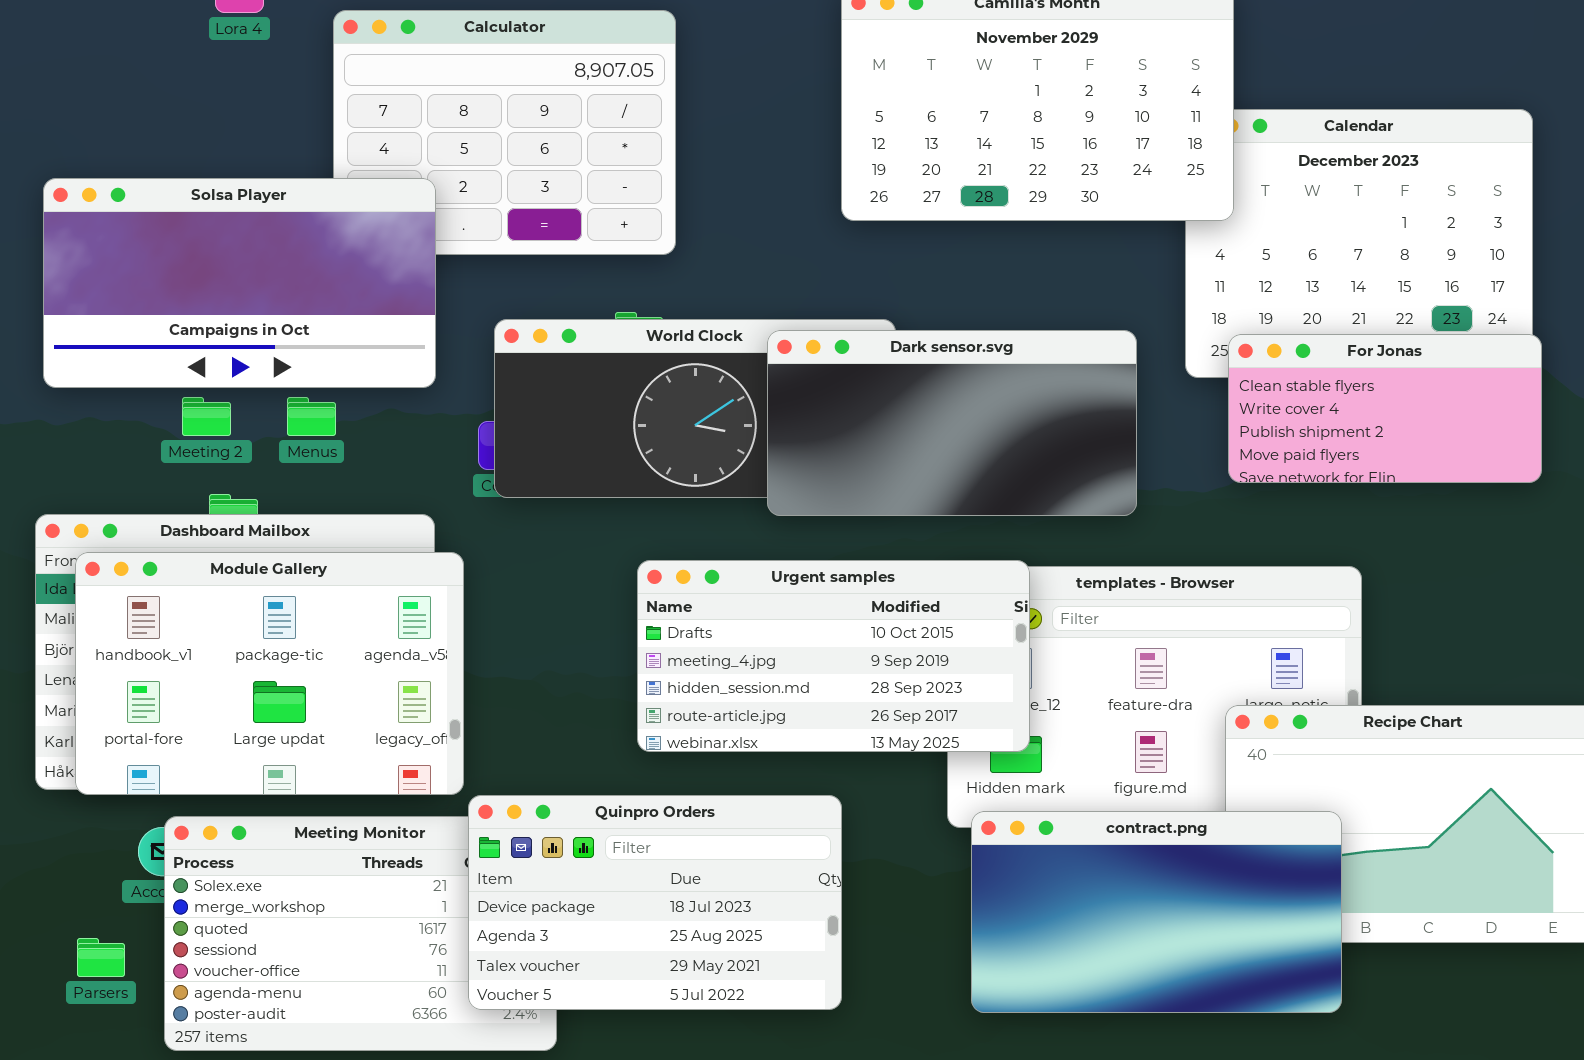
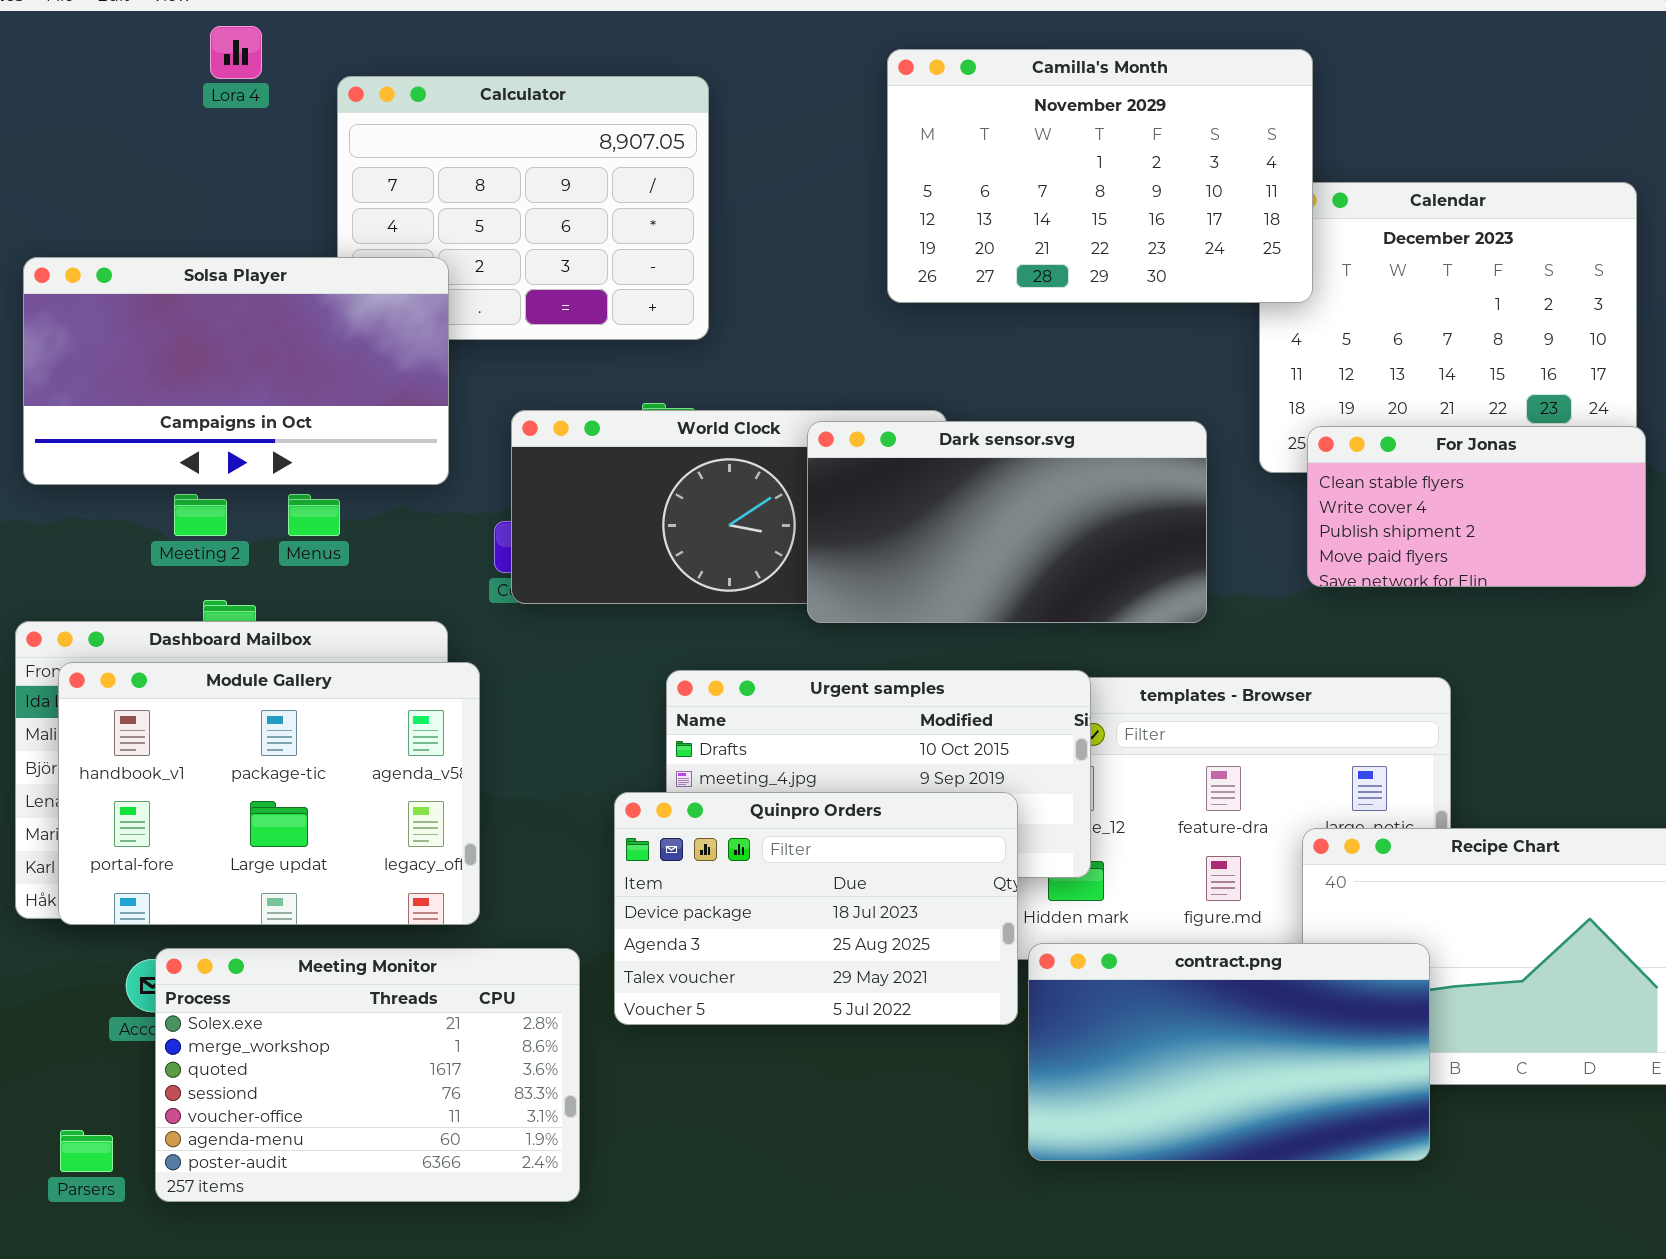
Quinpro Orders: [468,795,842,1010] -> [614,792,1018,1025], moved
Parsers: [77,938,125,977] -> [60,1130,113,1172], moved

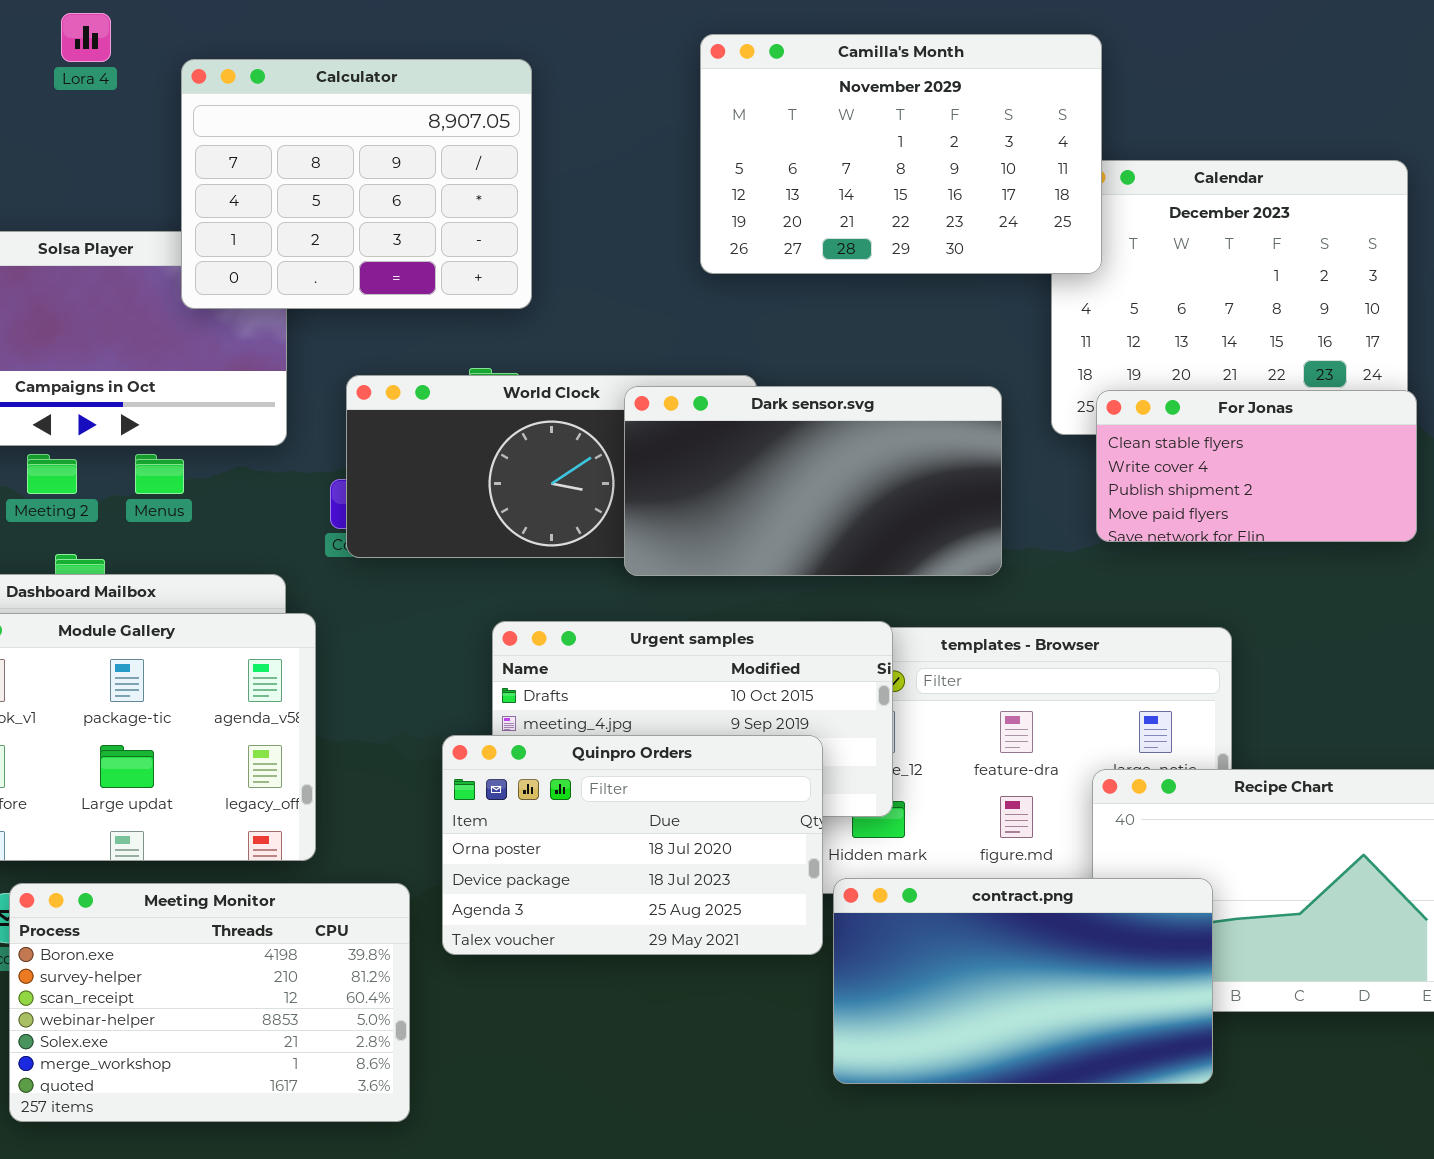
Calculator: [337,76,709,340] -> [181,59,532,309], raised
Quinpro Orders: [614,792,1018,1025] -> [442,735,823,955], scrolled up 1 row
Meeting Monitor: [155,948,580,1202] -> [9,883,410,1122], scrolled up 4 rows

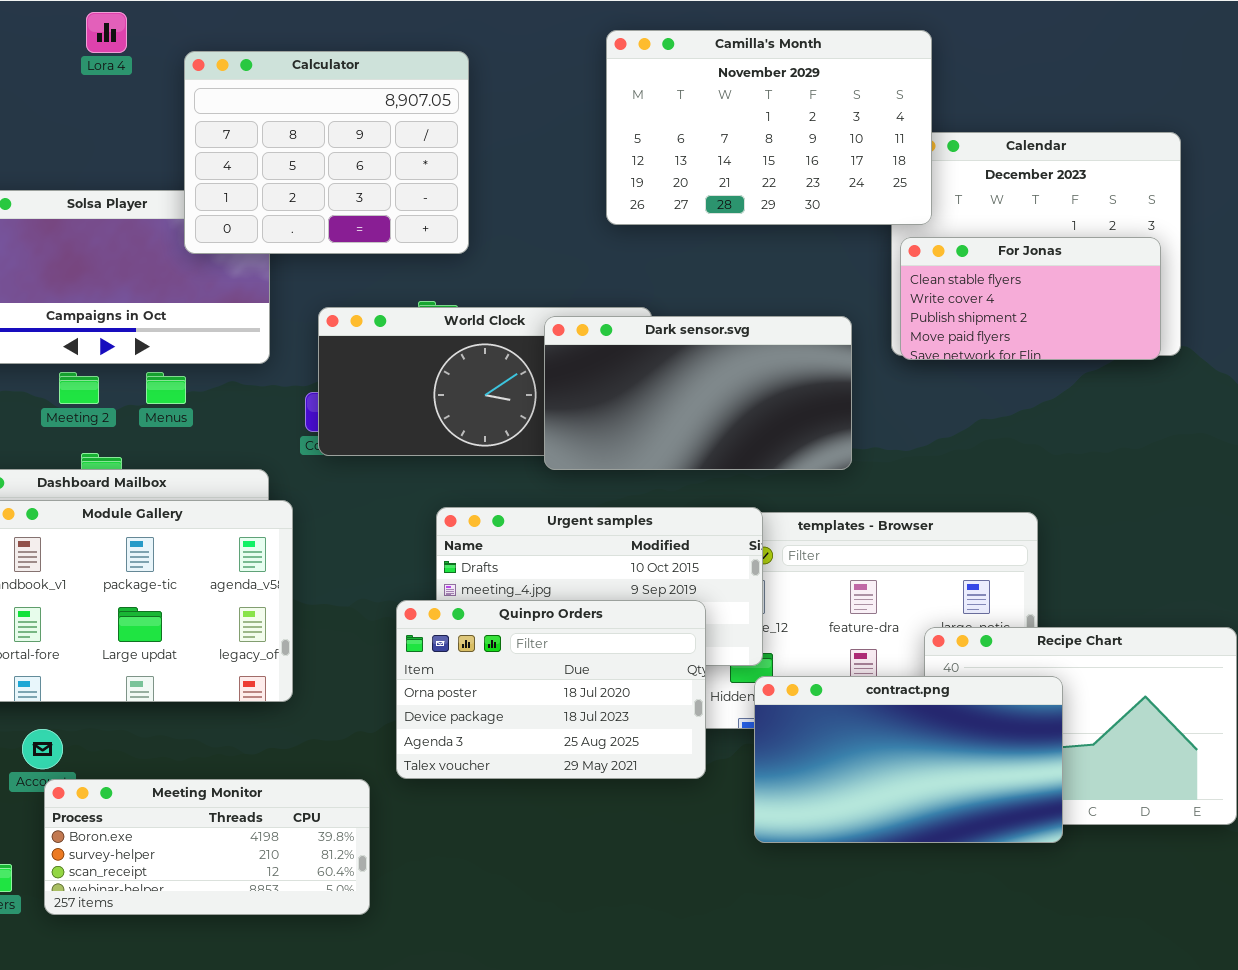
For Jonas: [1096,390,1417,542] -> [900,237,1161,360], moved
contract.png: [833,878,1213,1084] -> [754,676,1063,843], moved
Meeting Monitor: [9,883,410,1122] -> [44,779,370,915], resized

